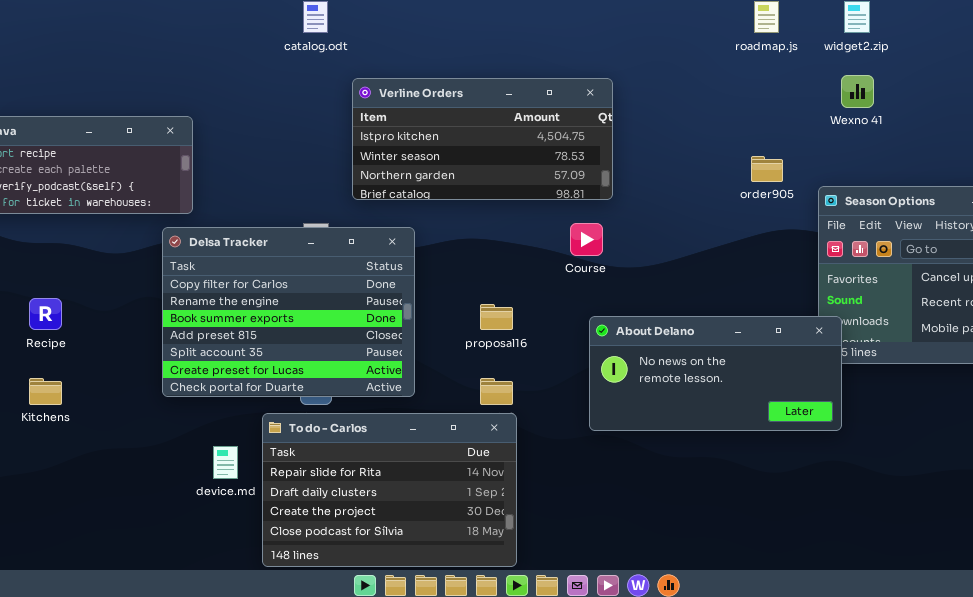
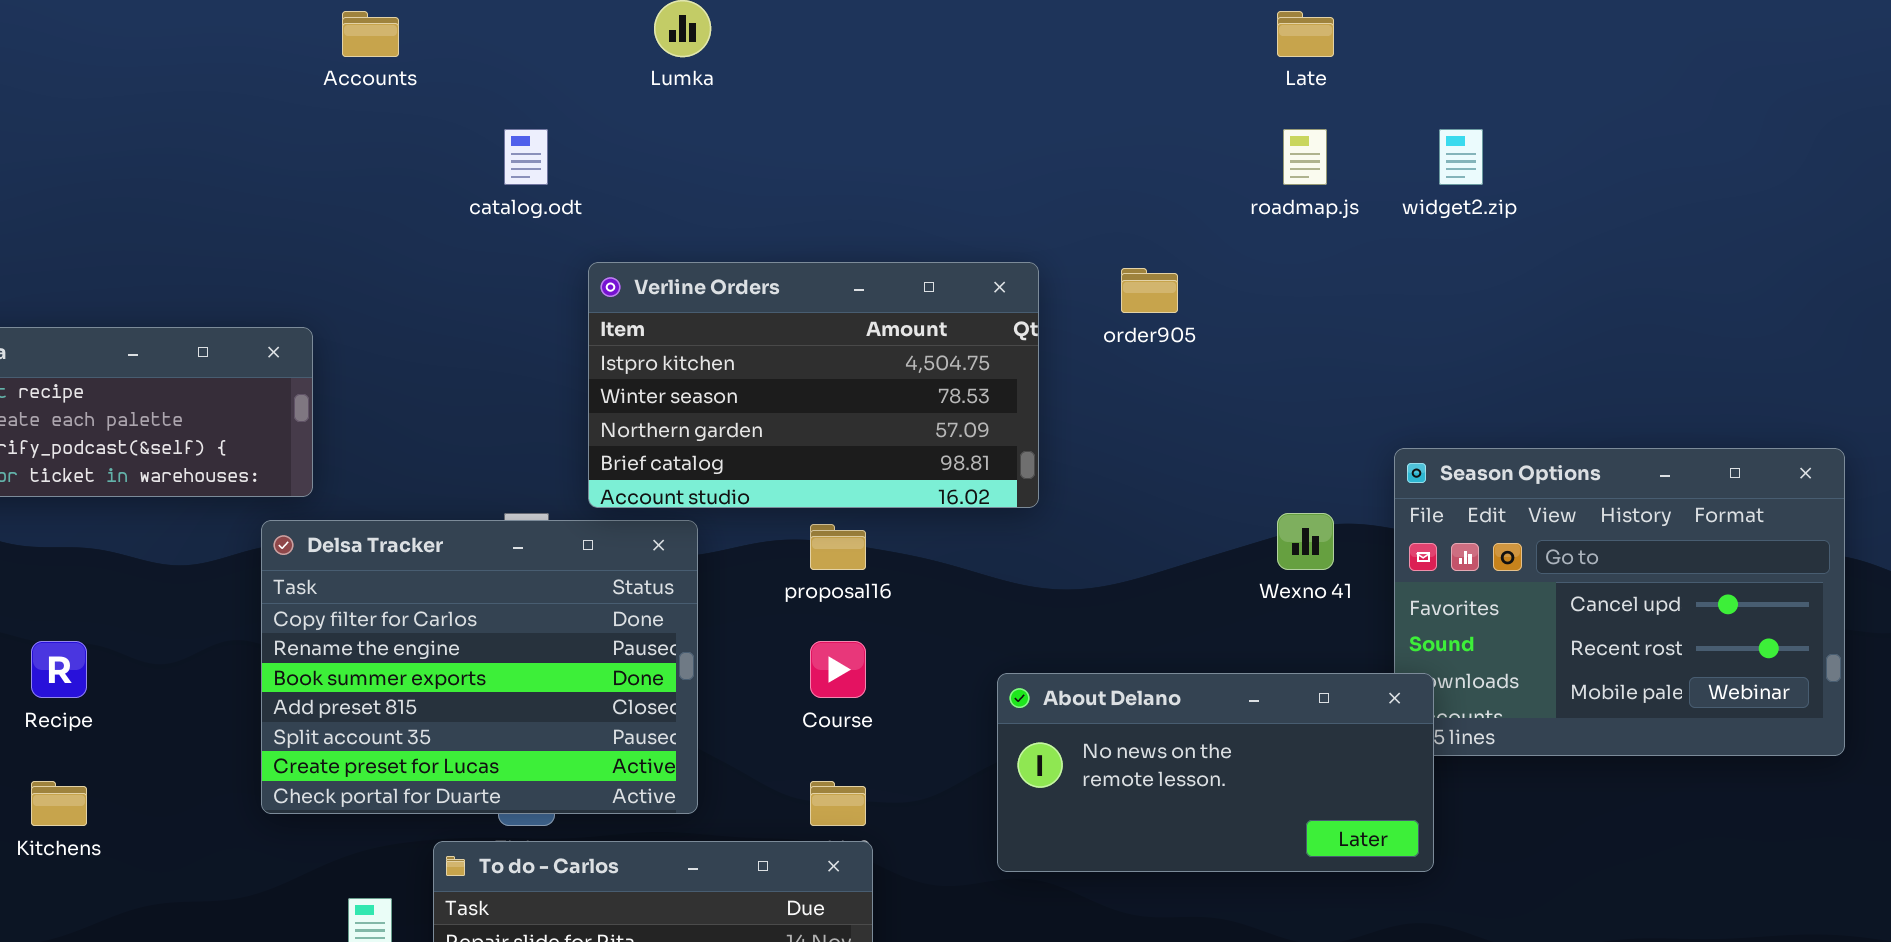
Wexno 41: [841,75,874,108] -> [1277,513,1334,570], moved
Verline Orders: [352,78,613,200] -> [588,262,1039,508], resized
order905: [751,156,783,182] -> [1121,268,1178,313], moved
Course: [570,223,603,256] -> [810,641,866,698], moved
proposal16: [480,304,513,330] -> [810,524,866,570], moved

